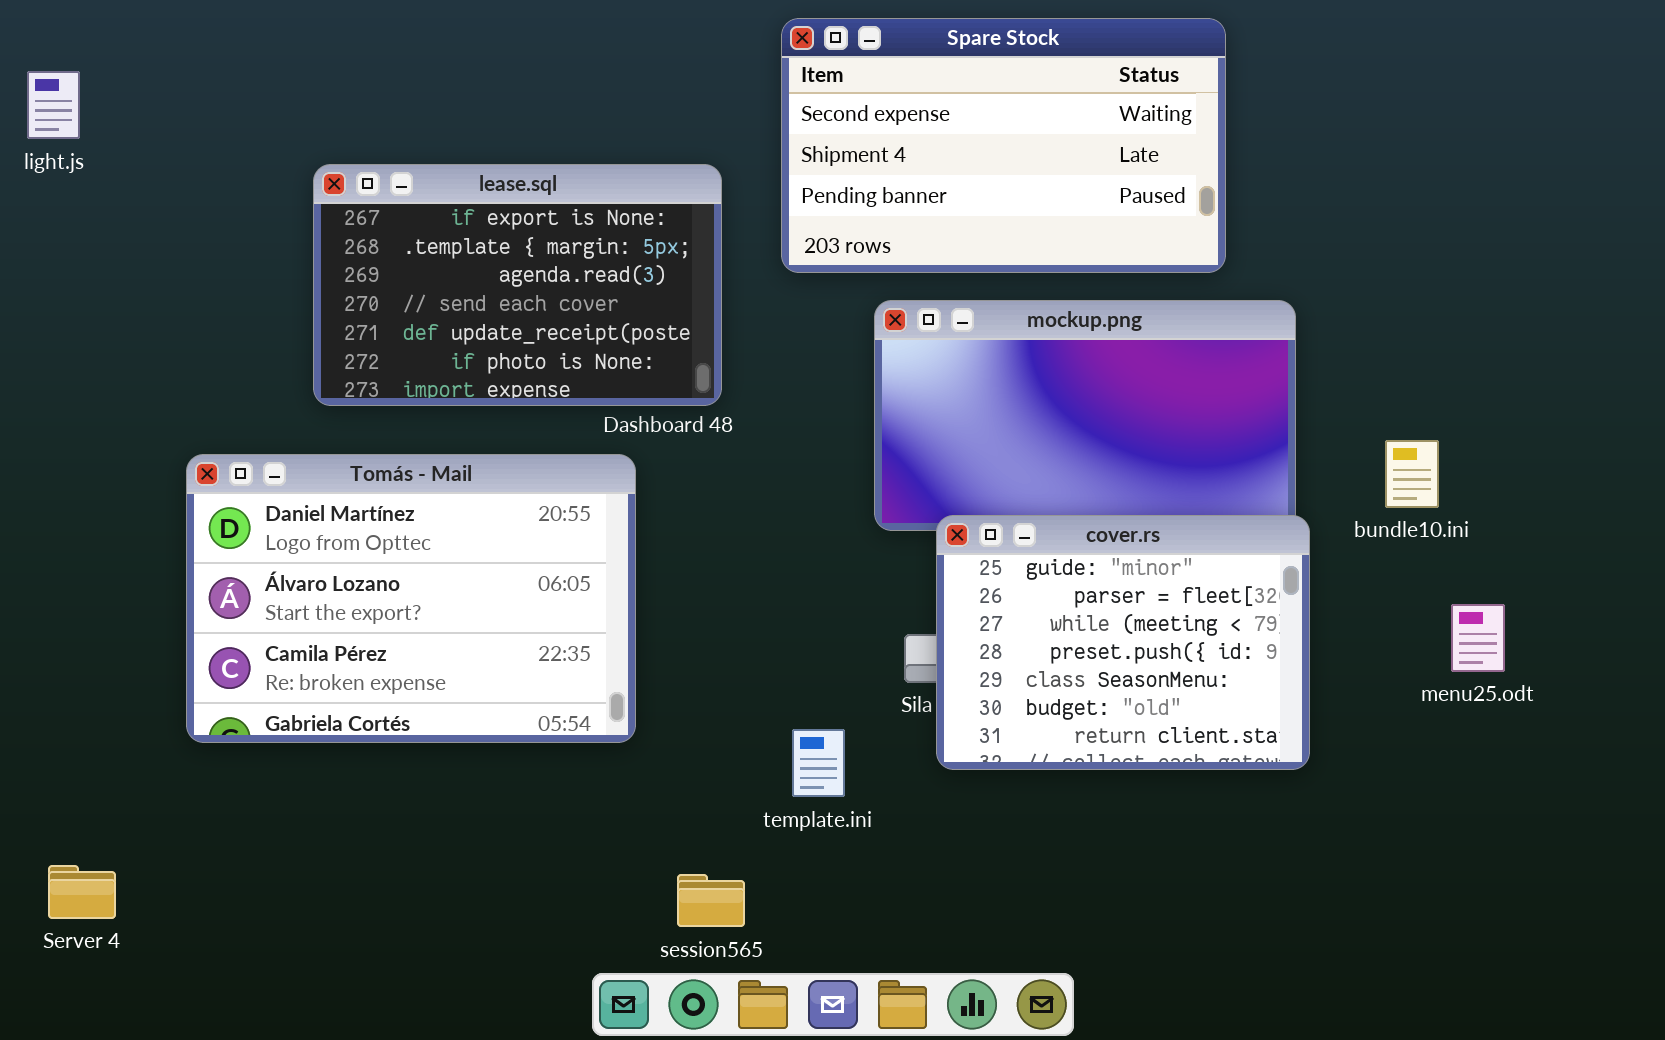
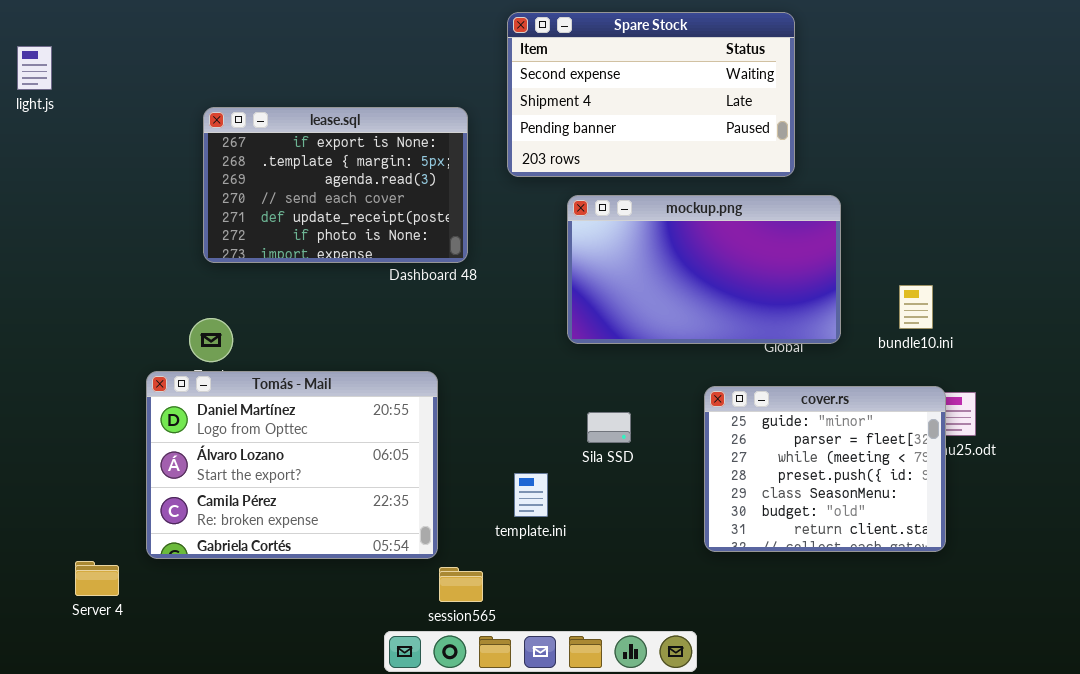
Tomás - Mail: [186,454,636,743] -> [146,371,438,559], moved
cover.rs: [936,515,1310,770] -> [704,386,946,552], moved
Server 4: [48,865,116,919] -> [75,561,119,596], moved

